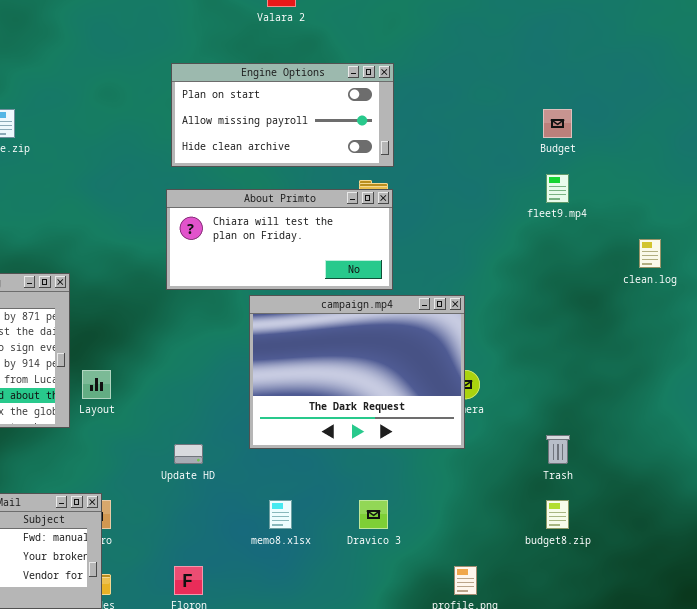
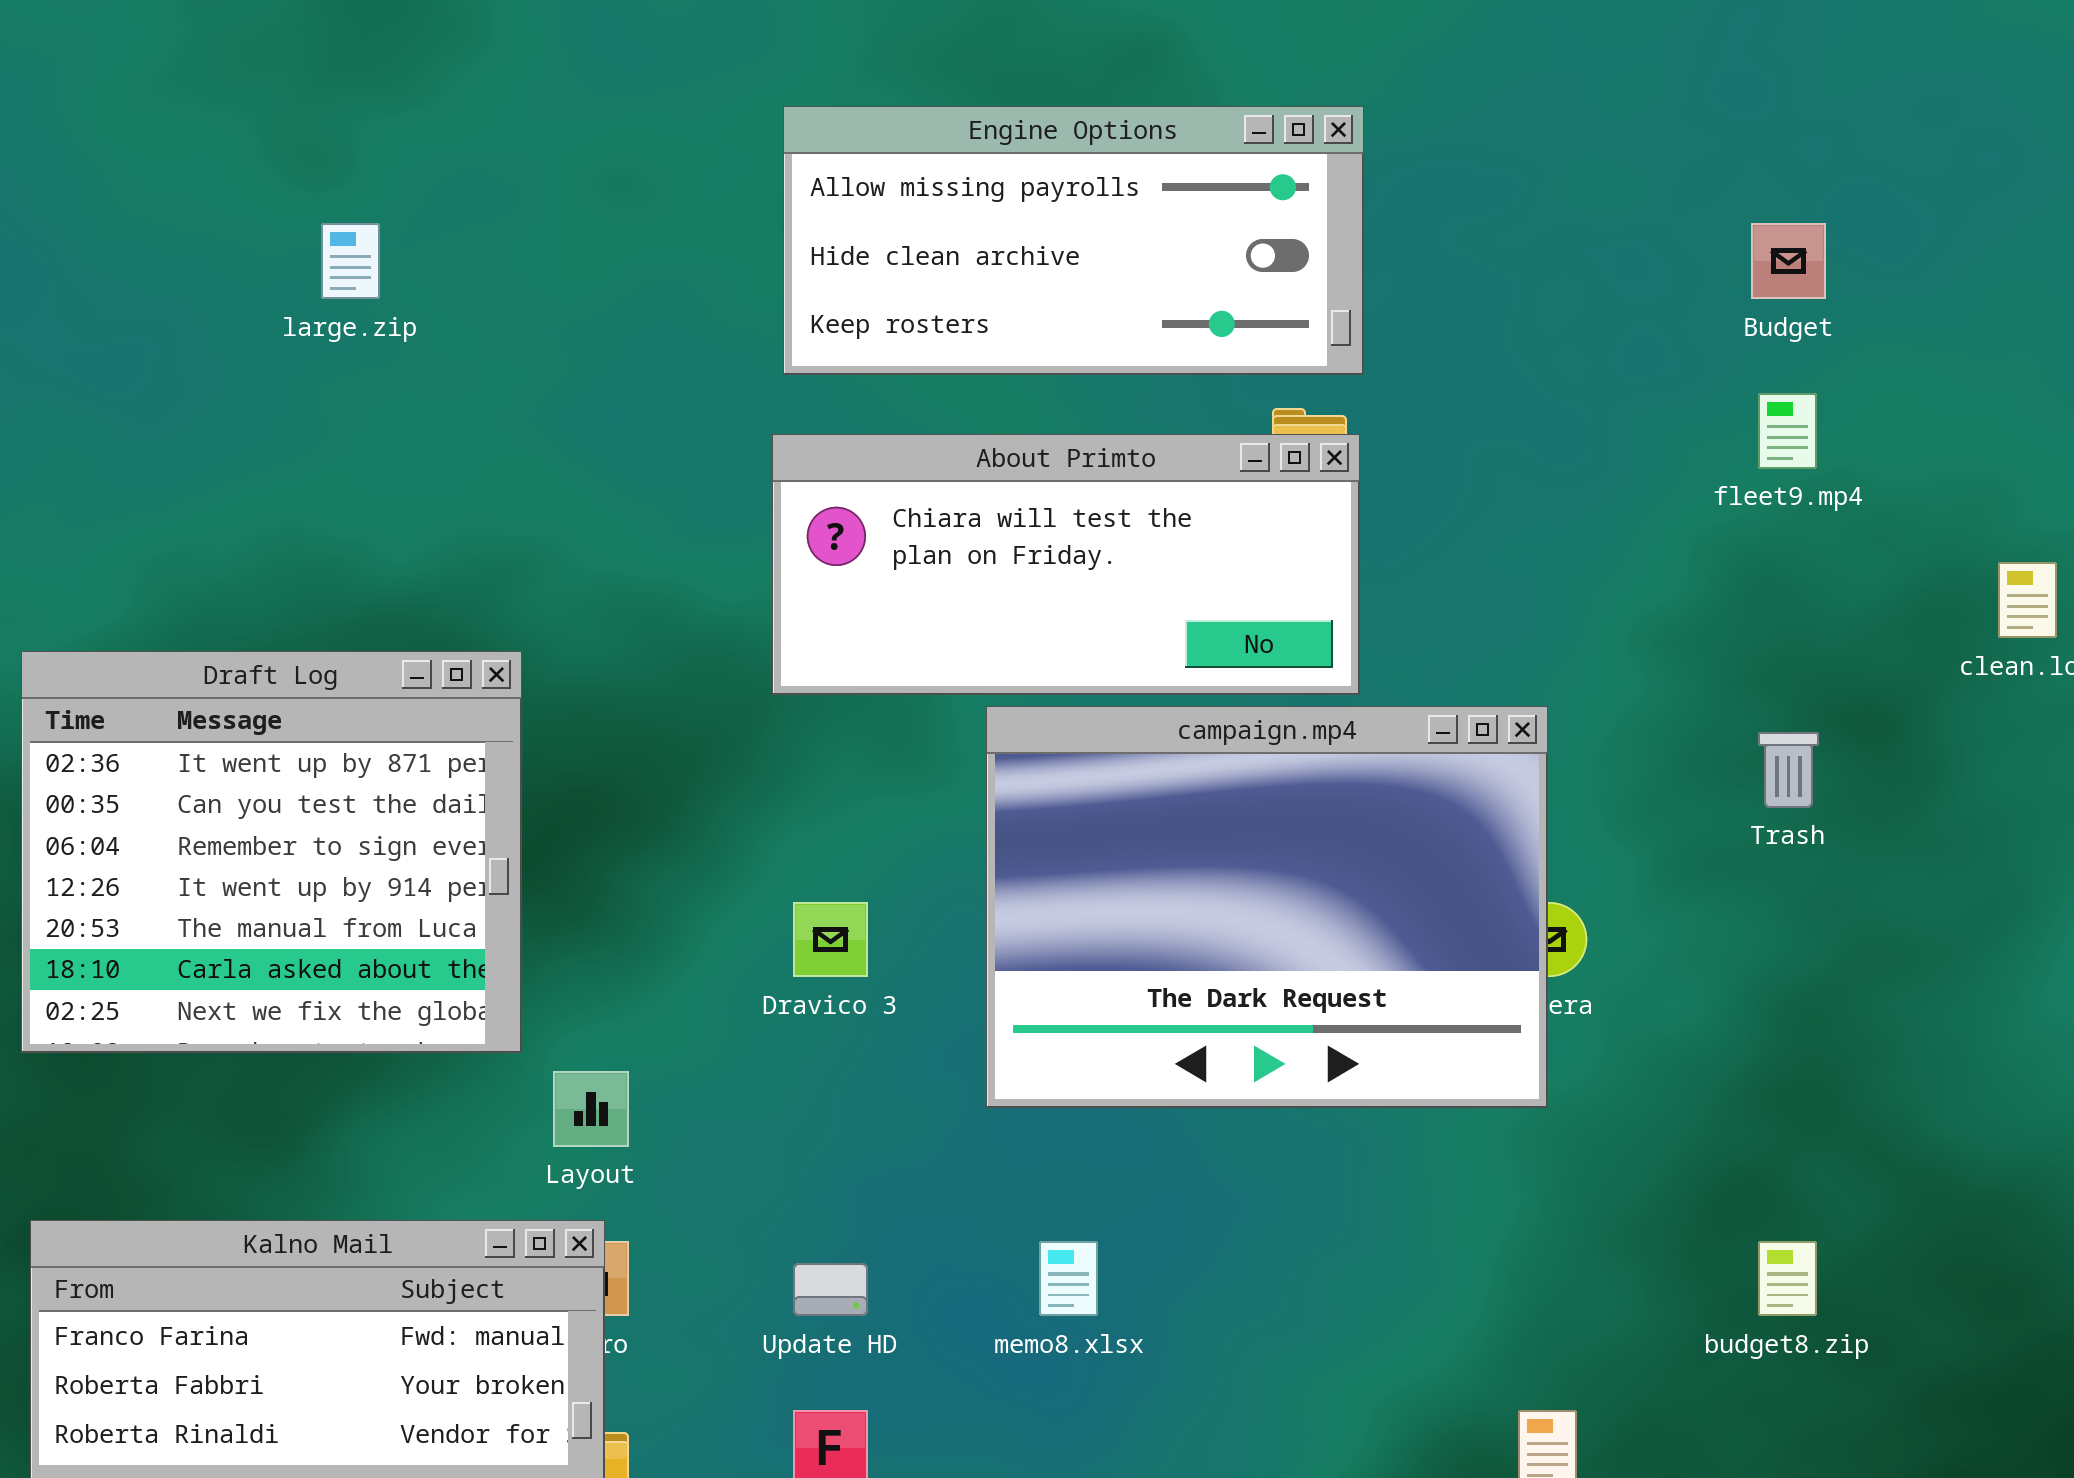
Engine Options: [171,63,394,167] -> [783,106,1364,375], scrolled down 1 row
Layout: [82,370,111,399] -> [553,1071,629,1147], moved
Trash: [546,435,570,464] -> [1758,732,1819,808], moved
Update HD: [174,444,203,464] -> [793,1263,868,1316], moved
Dravico 3: [359,500,388,529] -> [793,902,868,977], moved

